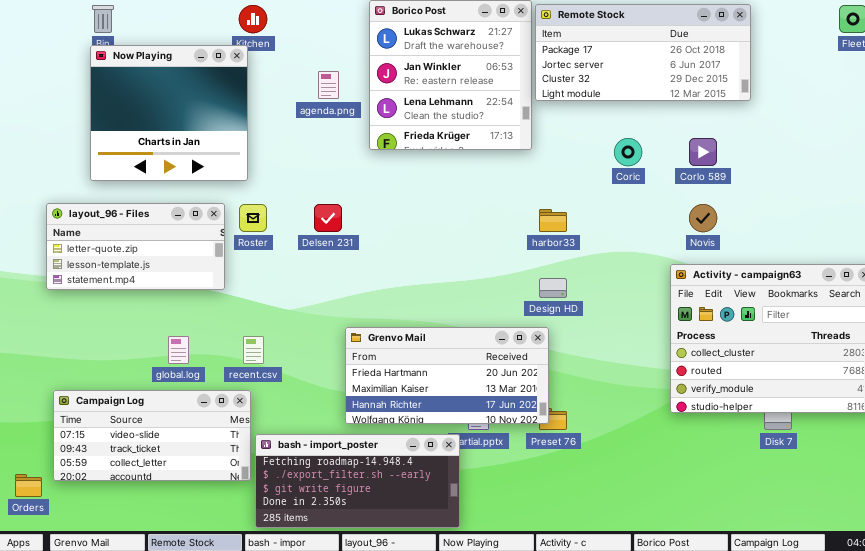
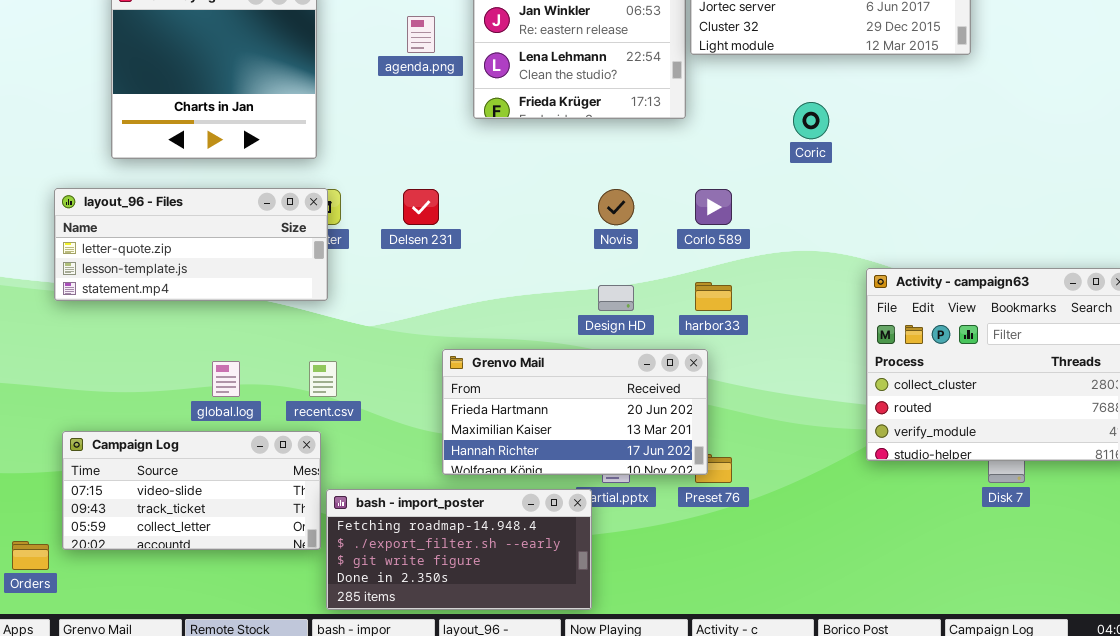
Corlo 589: [689,138,717,166] -> [695,189,732,225], moved
layout_96 - Files: [46,203,225,290] -> [54,188,328,301], resized
Novis: [689,204,717,232] -> [598,189,634,225], moved
harbor33: [539,209,567,232] -> [695,282,732,311], moved
Design HD: [539,278,567,298] -> [598,285,634,311], moved

